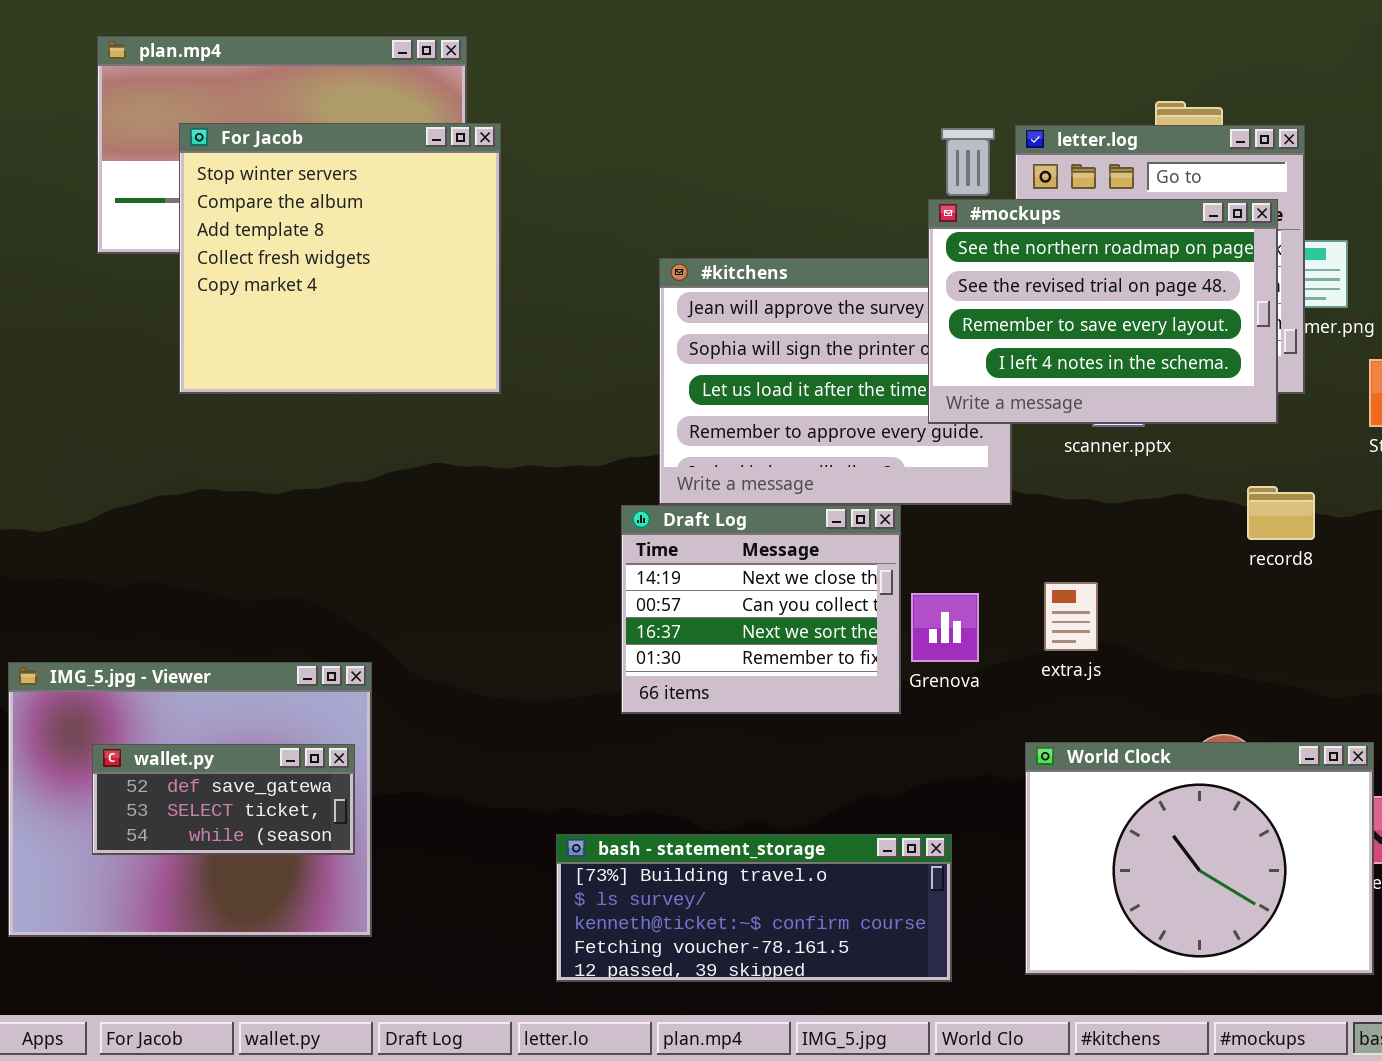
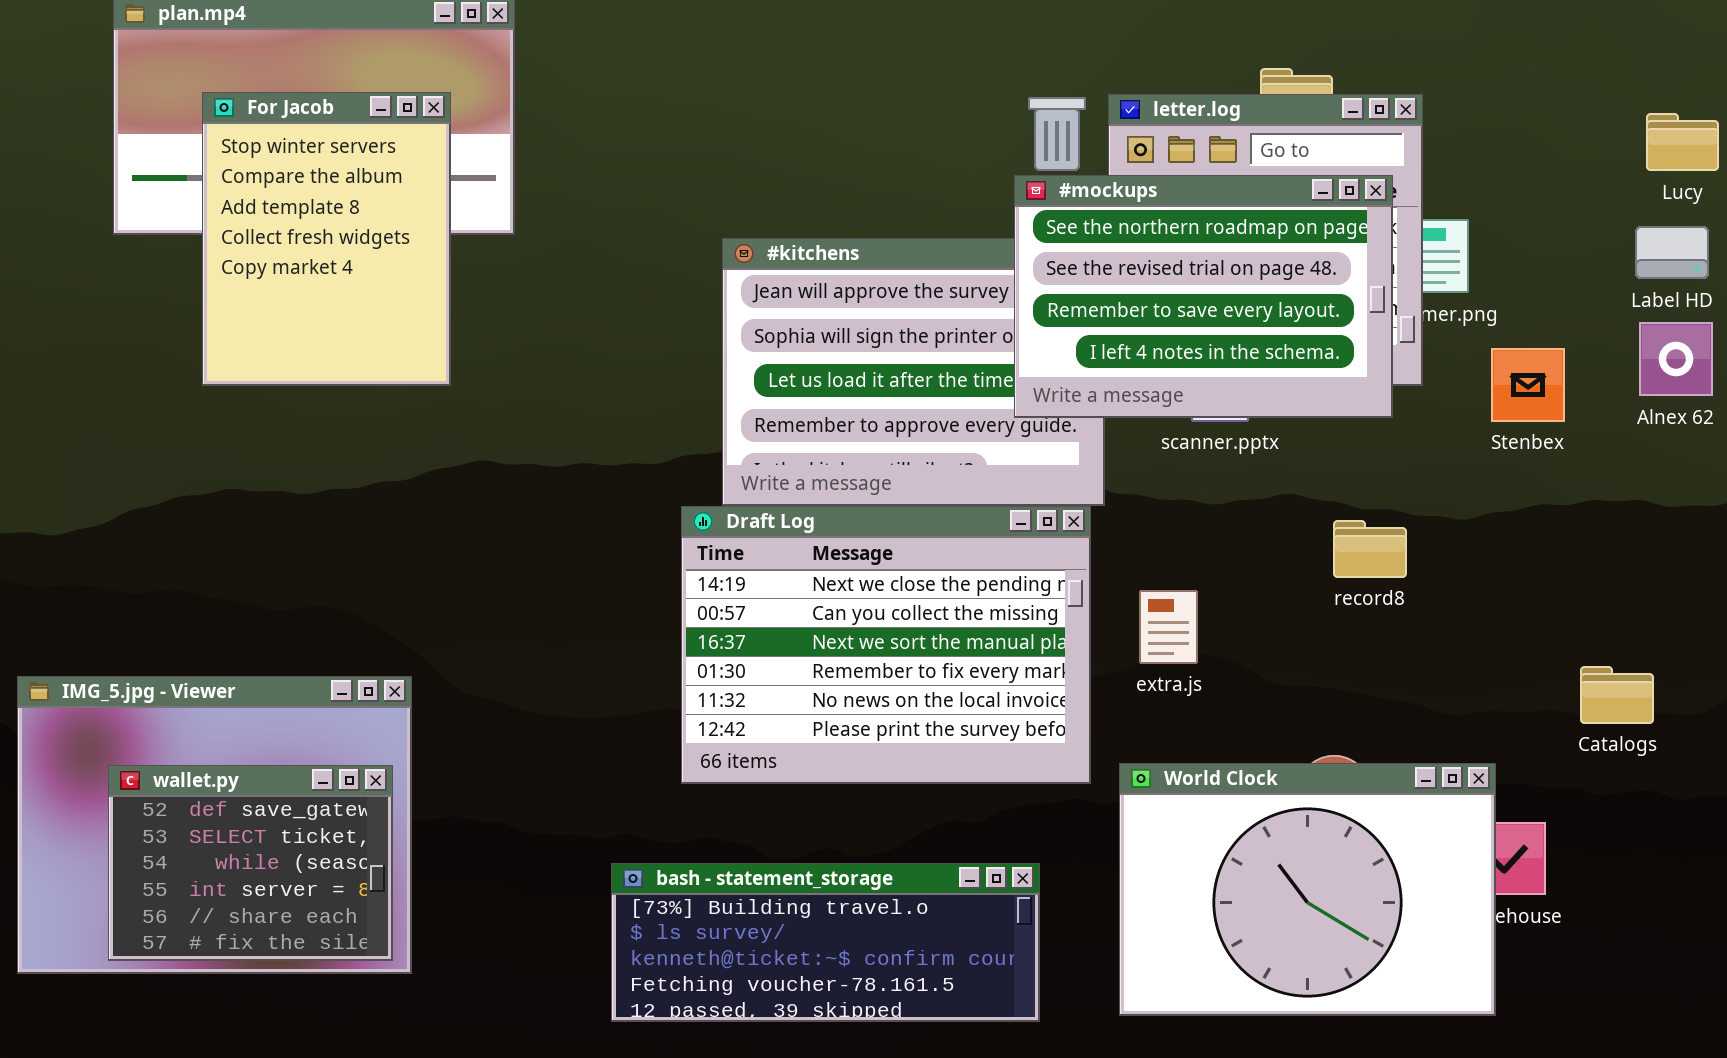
For Jacob: [179,123,501,394] -> [202,92,451,386], resized
record8: [1247,486,1315,540] -> [1333,520,1407,578], moved
Draft Log: [621,505,901,714] -> [681,506,1091,784], resized
wallet.py: [92,744,355,855] -> [108,765,393,961], resized

